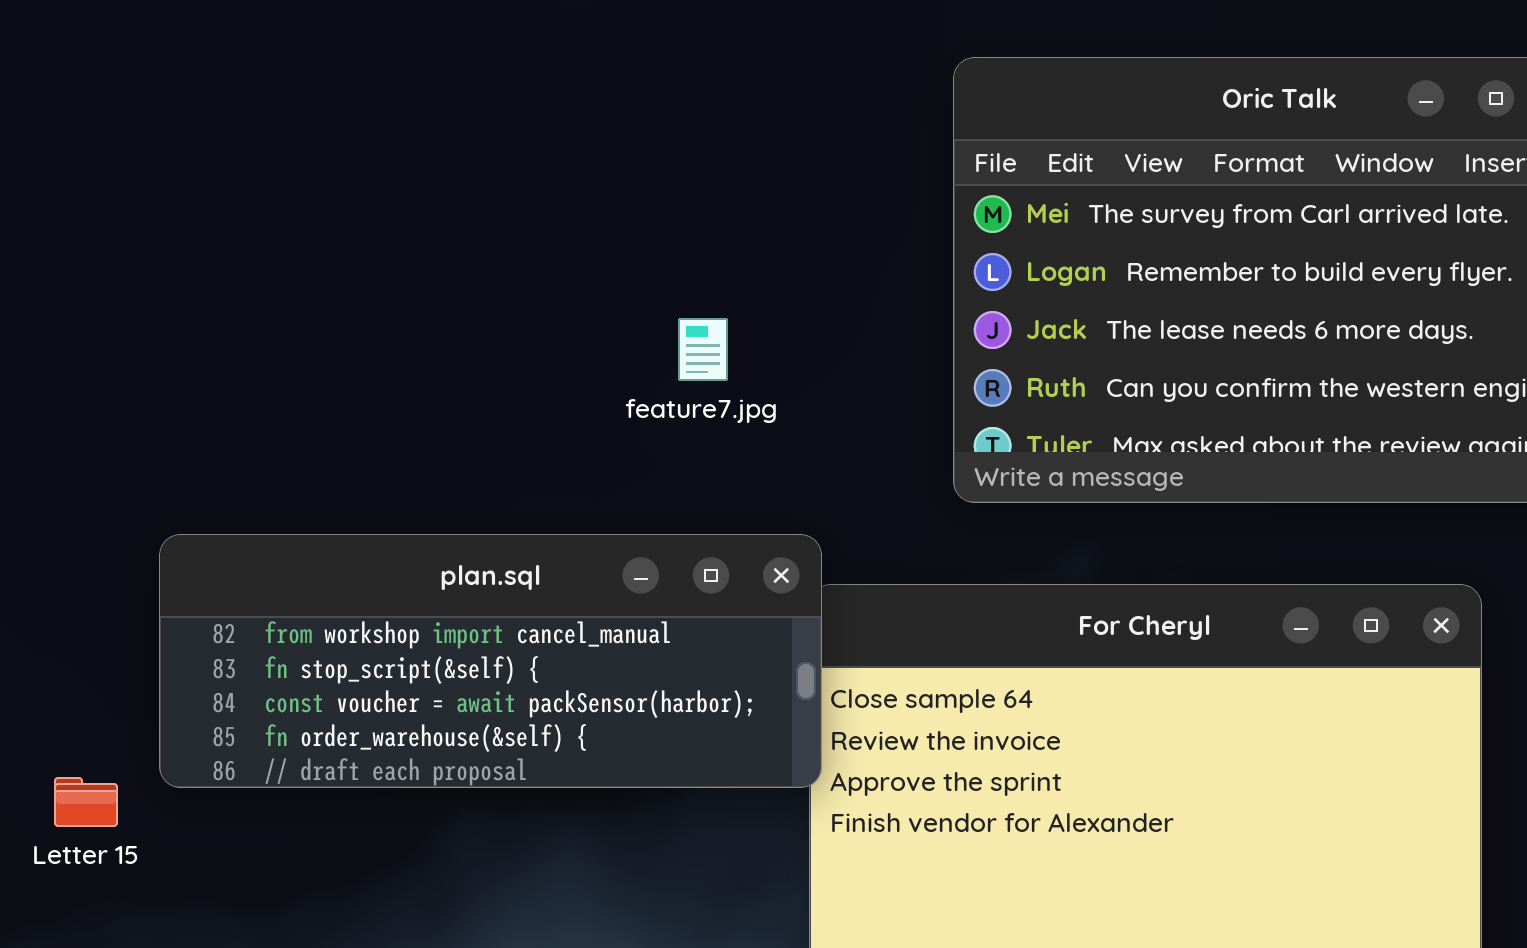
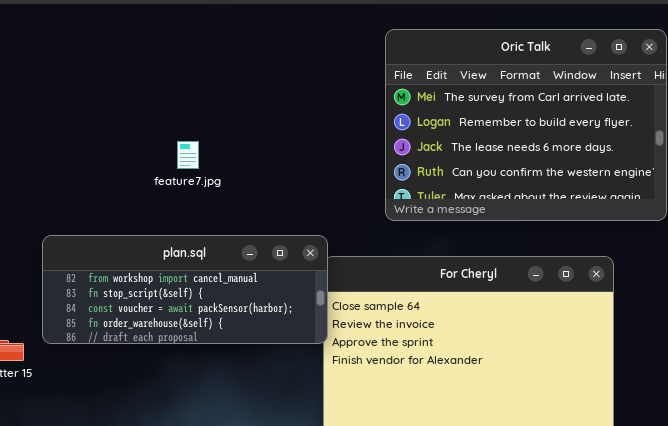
feature7.jpg: [678,318,728,381] -> [177,141,199,169], moved

